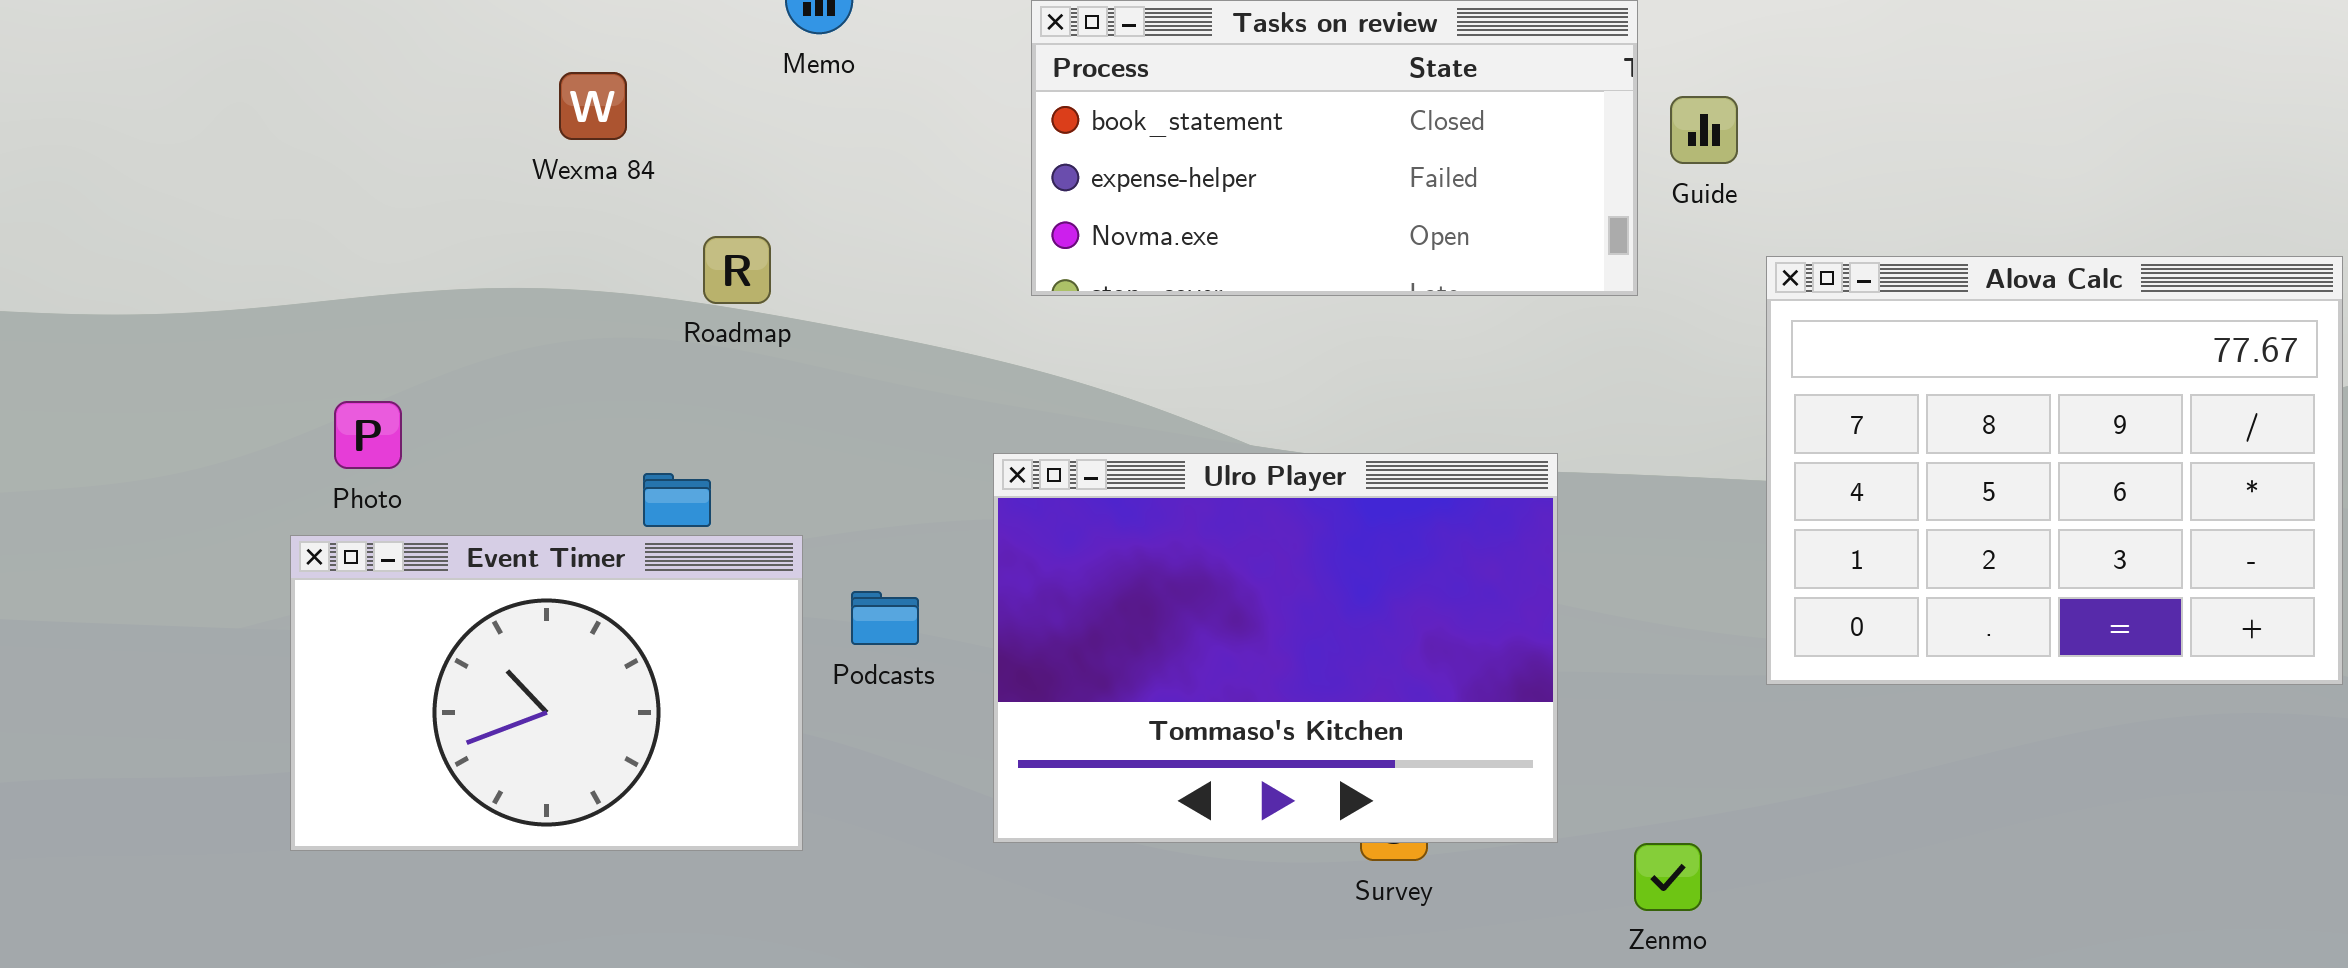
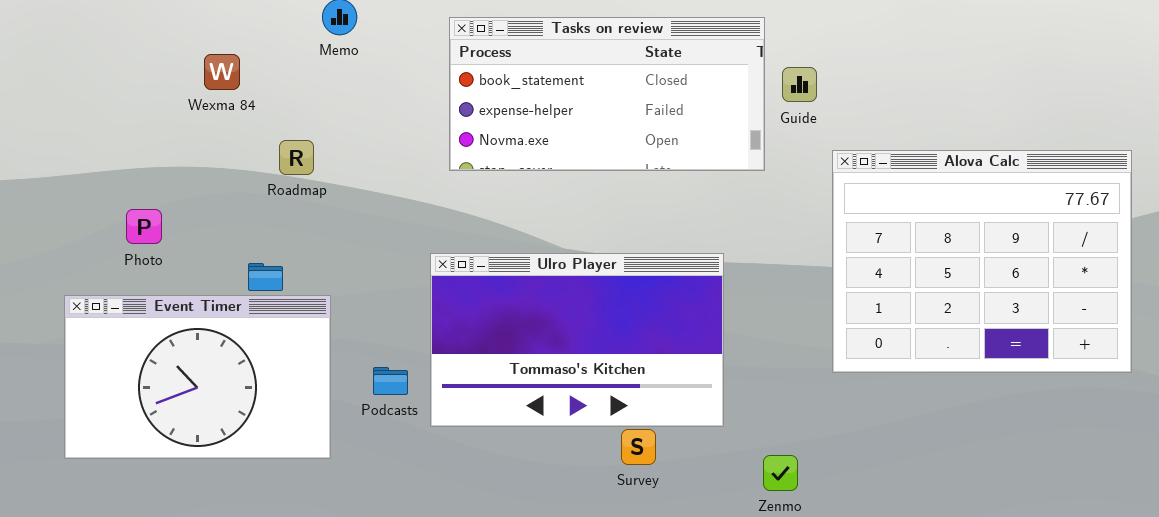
Photo: [334,401,402,469] -> [126,209,162,244], moved
Ulro Player: [993,453,1558,843] -> [430,253,724,427], resized
Podcasts: [851,591,919,645] -> [373,367,408,395], moved

